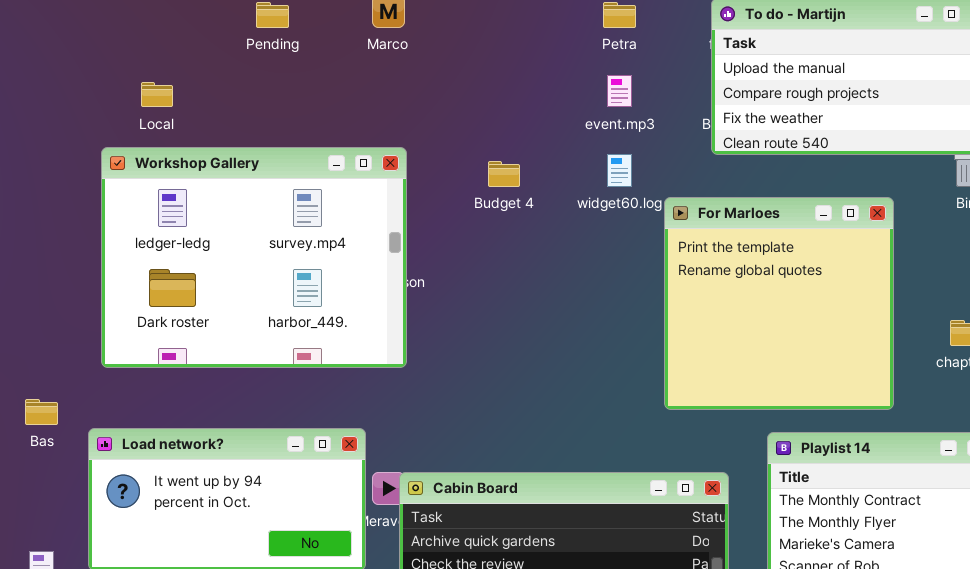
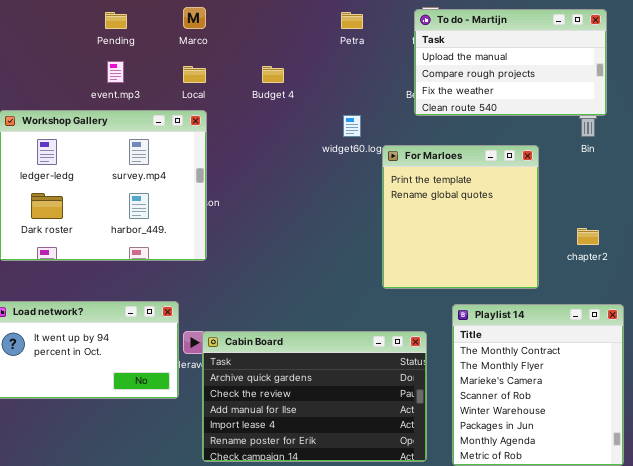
event.mp3: [607,75,632,107] -> [107,61,124,83], moved
Local: [141,82,173,107] -> [183,66,206,83], moved
Budget 4: [488,161,520,187] -> [262,66,284,83], moved

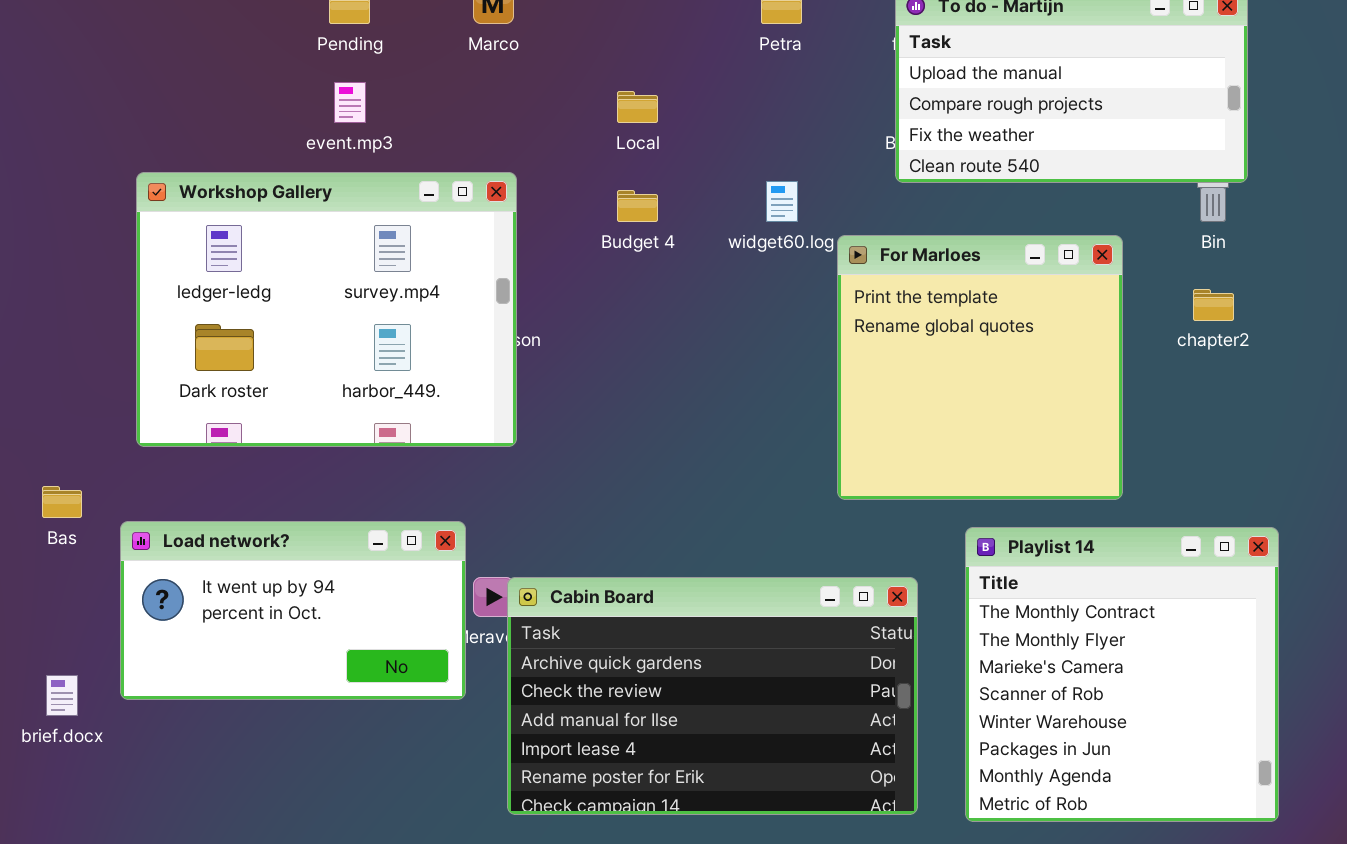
Local: [183,66,206,83] -> [617,91,658,123], moved
Budget 4: [262,66,284,83] -> [617,190,658,222], moved
chapter2: [577,228,599,245] -> [1193,289,1234,321], moved

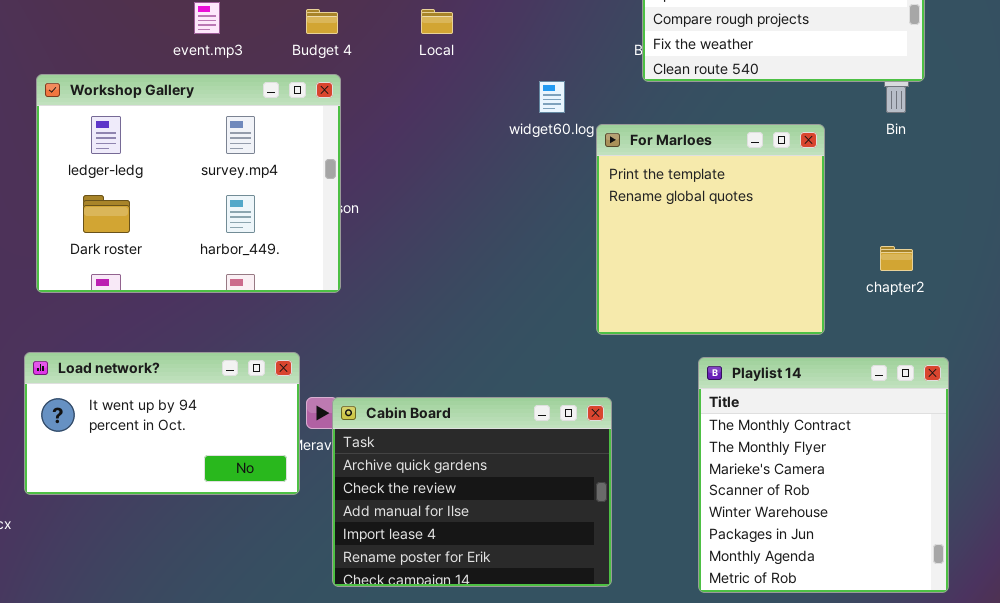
Budget 4: [617,190,658,222] -> [306,9,338,34], moved
chapter2: [1193,289,1234,321] -> [880,246,913,271], moved
Cabin Board: [507,577,918,815] -> [332,397,612,587], resized

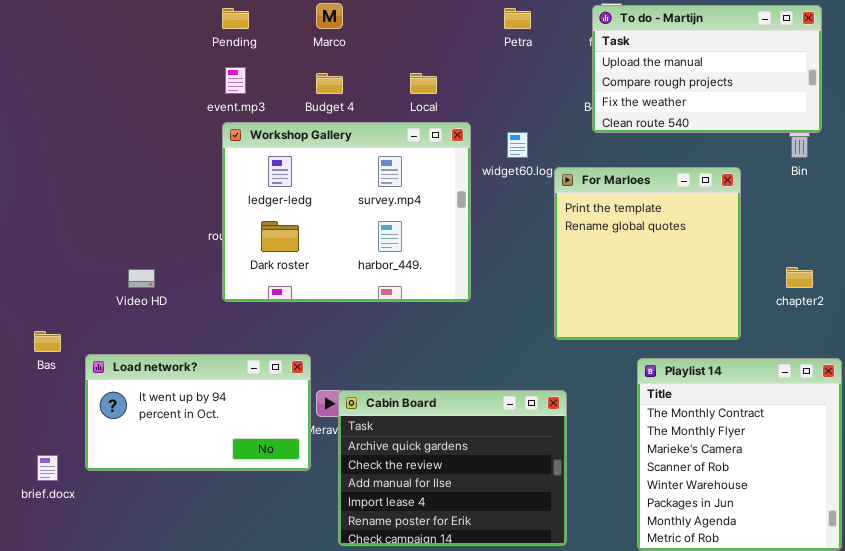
Workshop Gallery: [36,74,341,293] -> [222,122,471,302], moved

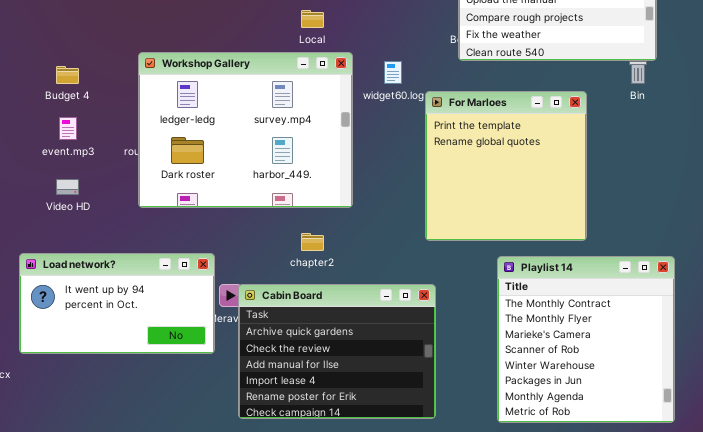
event.mp3: [225,67,246,94] -> [59,117,77,140], moved
Budget 4: [316,73,343,94] -> [56,66,79,84], moved
chapter2: [786,267,813,288] -> [301,233,324,251], moved

